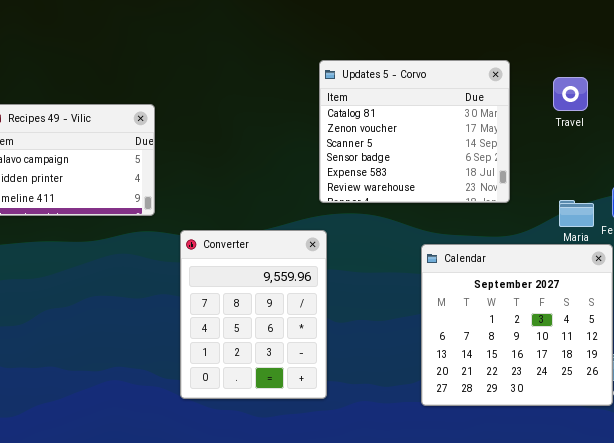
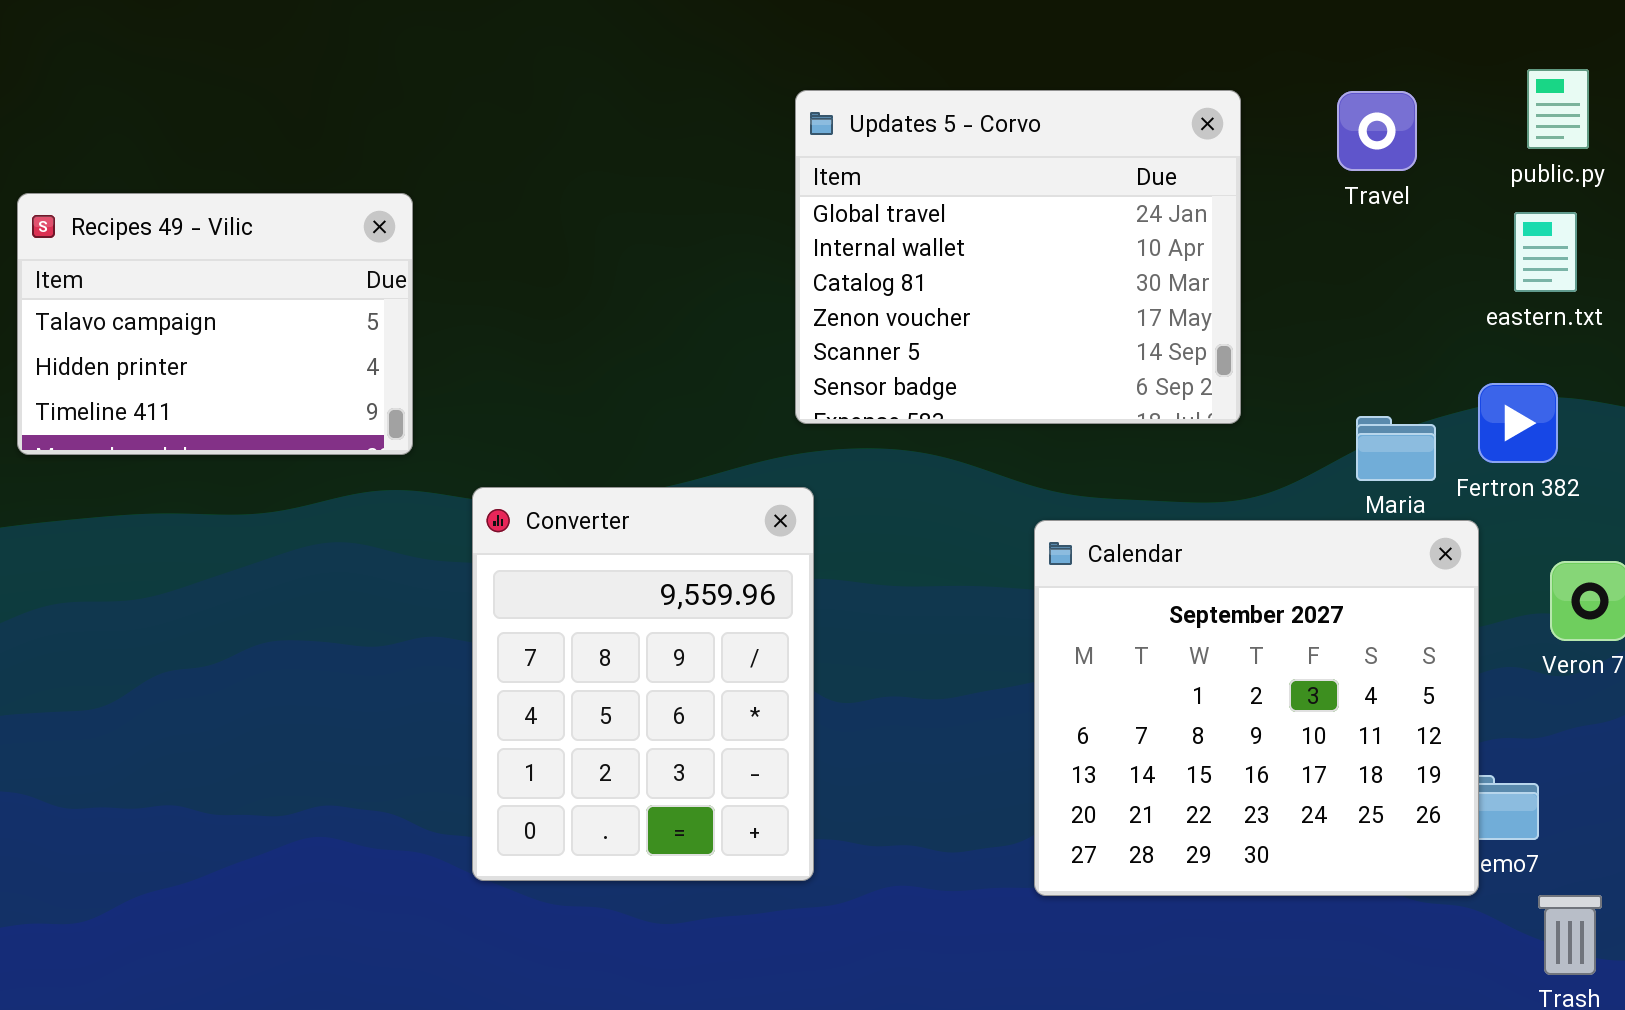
Updates 5 - Corvo: [319,60,510,203] -> [795,90,1241,424], scrolled up 2 rows
Travel: [553,77,588,111] -> [1337,91,1417,171], moved

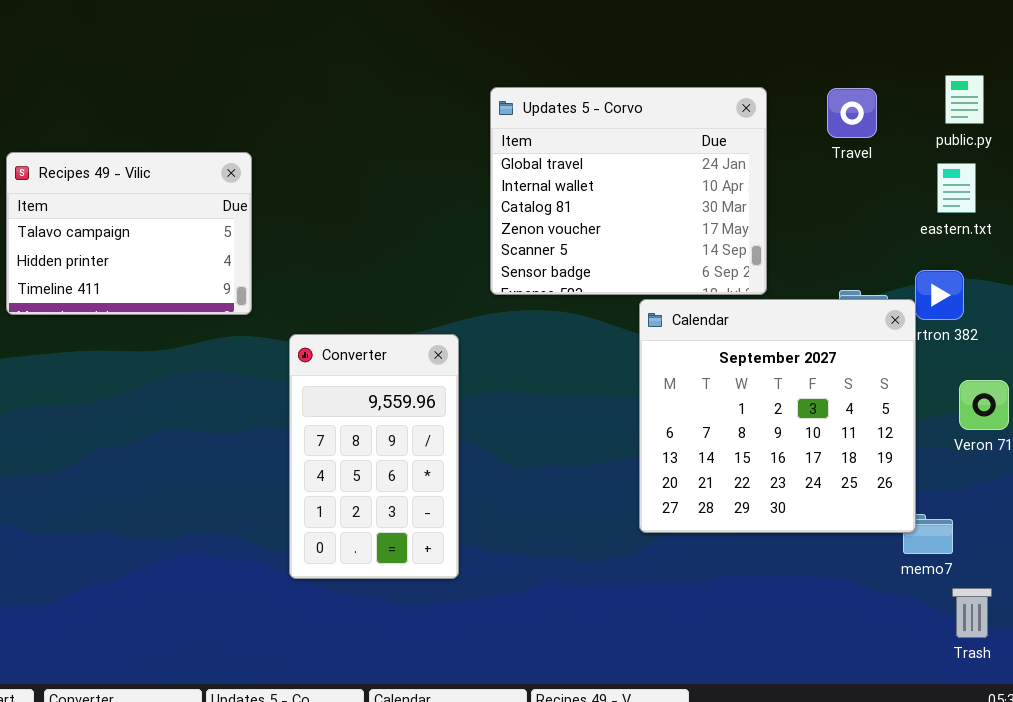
Converter: [472,487,814,881] -> [289,334,459,579], resized
Calendar: [1034,520,1479,896] -> [639,299,916,533], moved

